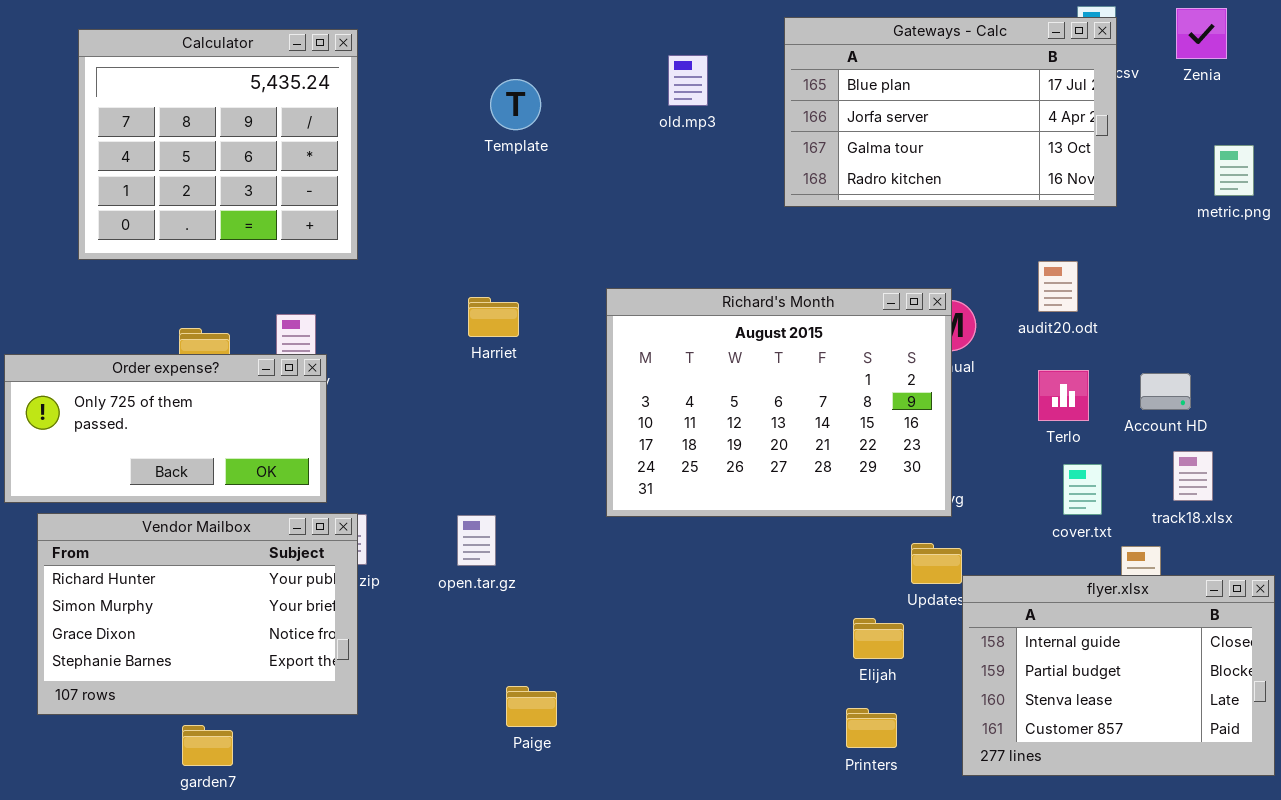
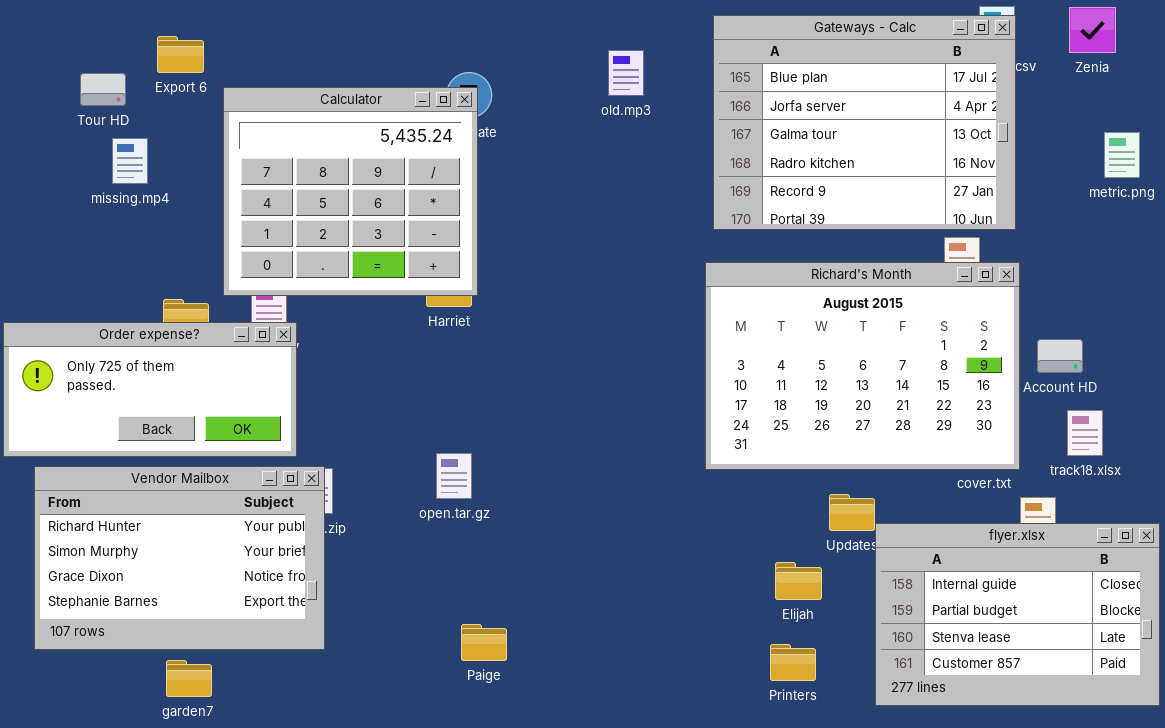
Gateways - Calc: [784,17,1117,207] -> [713,15,1016,230], resized
Calculator: [78,29,358,260] -> [223,87,478,296], moved
Richard's Month: [606,288,952,517] -> [705,262,1020,470], moved
open.tar.gz: [457,515,496,566] -> [436,453,472,499], moved

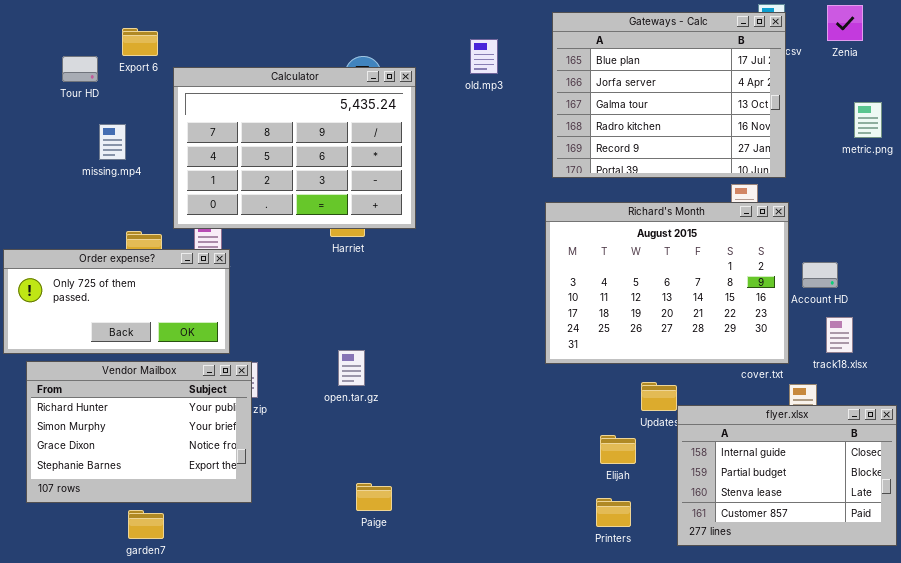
Calculator: [223,87,478,296] -> [173,67,416,229], resized
missing.mp4: [112,138,148,184] -> [99,124,126,160], moved

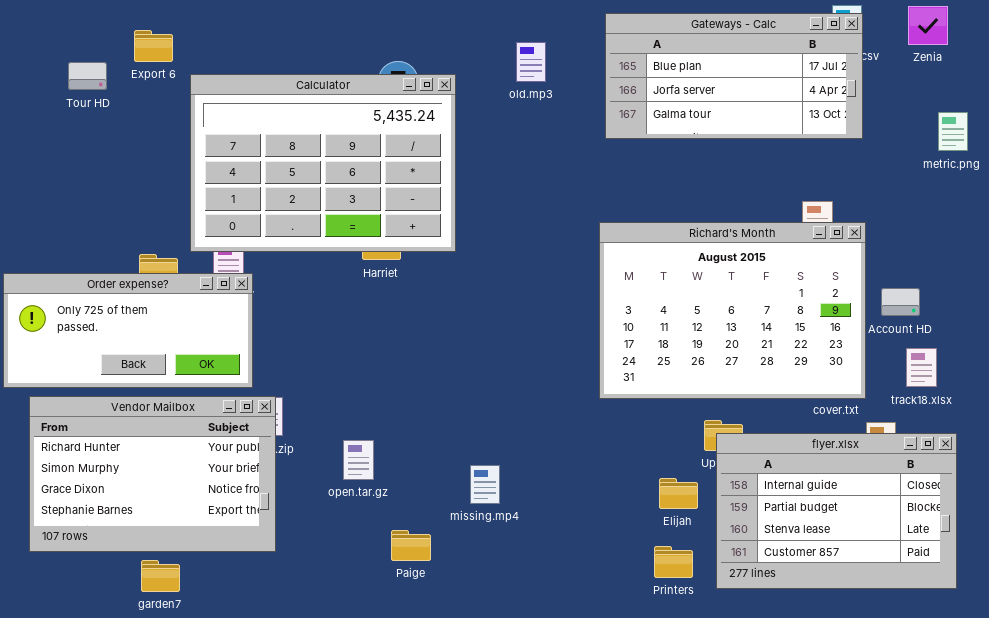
Gateways - Calc: [552,12,786,178] -> [605,13,863,139], resized
missing.mp4: [99,124,126,160] -> [470,465,500,504], moved
open.tar.gz: [338,350,365,386] -> [343,440,374,480], moved
flyer.xlsx: [677,405,897,546] -> [716,433,957,589], moved

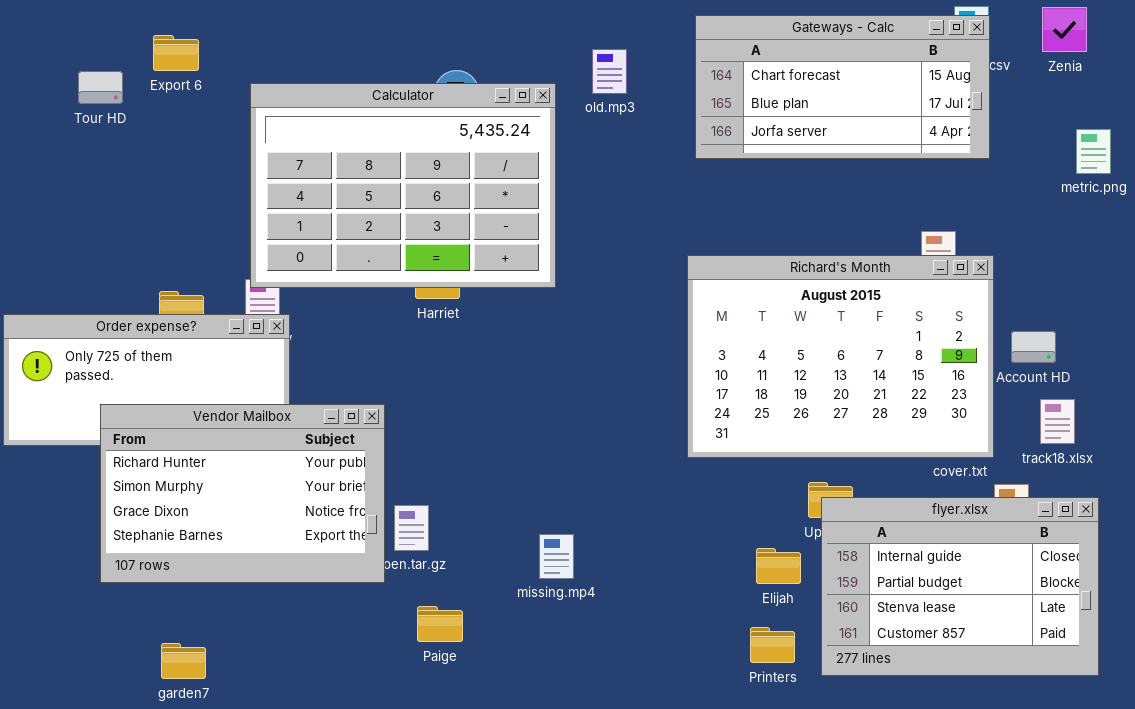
Gateways - Calc: [605,13,863,139] -> [695,15,990,159], scrolled up 1 row
Calculator: [190,74,456,252] -> [250,83,556,288], moved
Vendor Mailbox: [29,396,276,552] -> [100,404,385,583], moved
Paige: [391,530,431,561] -> [417,606,463,642], moved

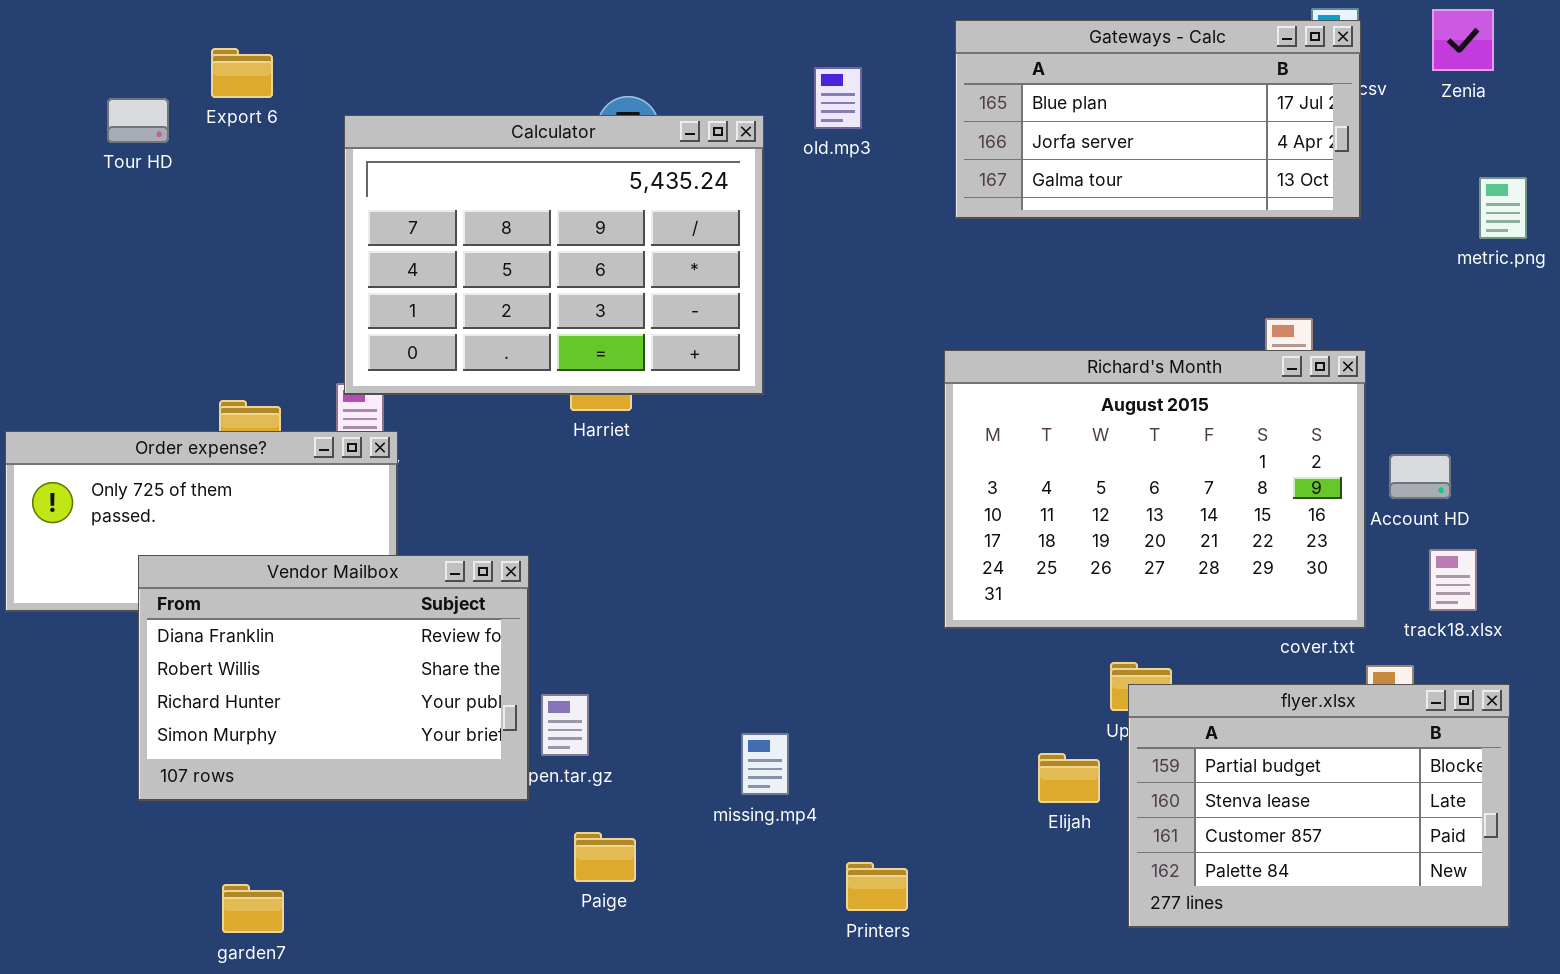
Gateways - Calc: [695,15,990,159] -> [955,20,1361,219], scrolled down 1 row
Vendor Mailbox: [100,404,385,583] -> [138,555,529,801], scrolled up 2 rows
flyer.xlsx: [821,497,1099,676] -> [1128,684,1510,928], scrolled down 1 row
Printers: [750,627,795,663] -> [846,862,908,911], moved

